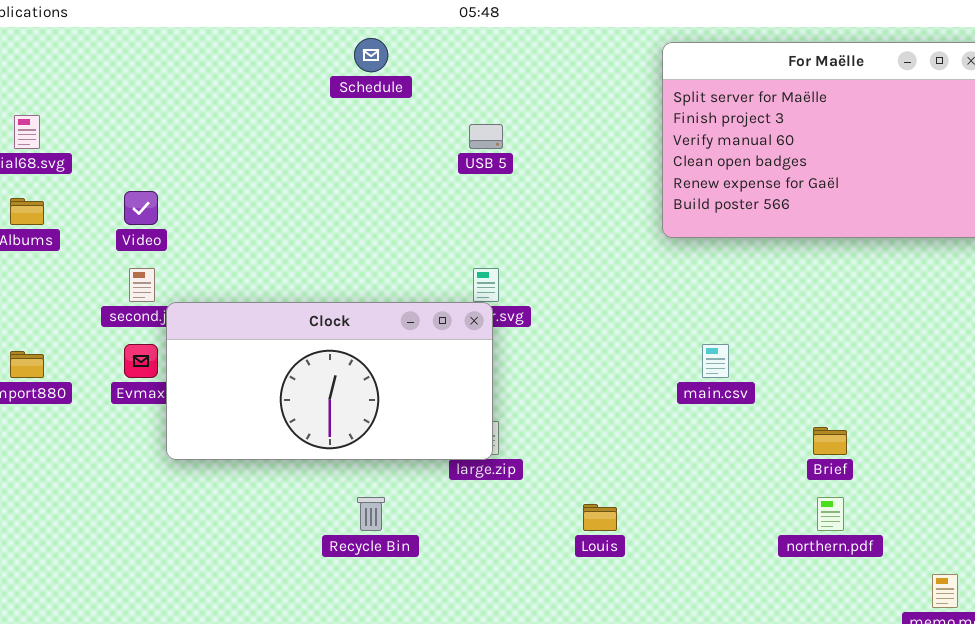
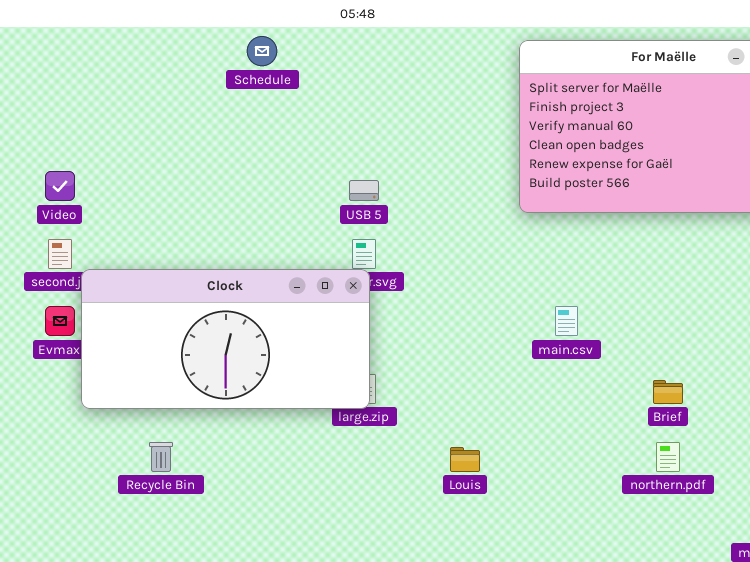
USB 5: [469,124,503,149] -> [349,180,379,201], moved
Recycle Bin: [357,497,385,531] -> [149,442,173,472], moved

